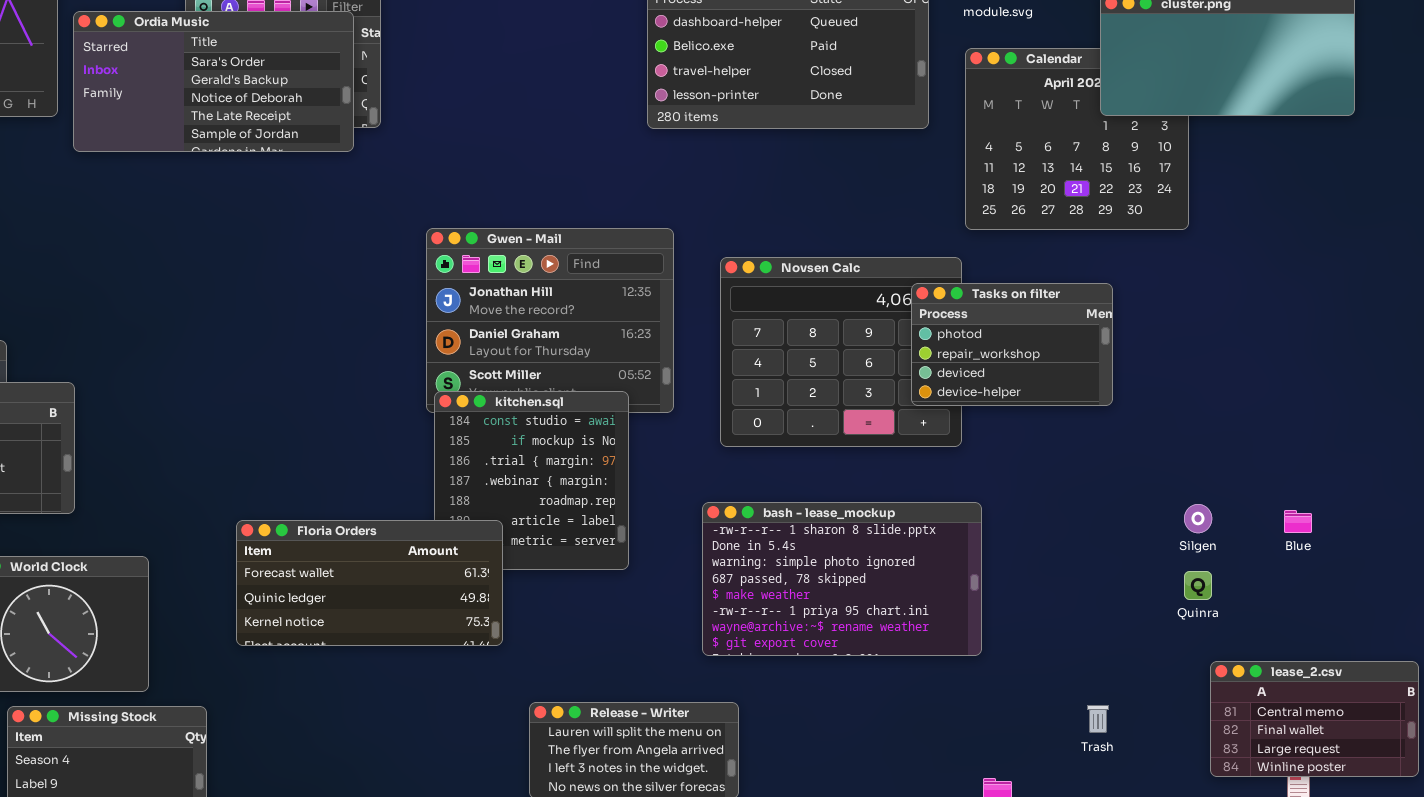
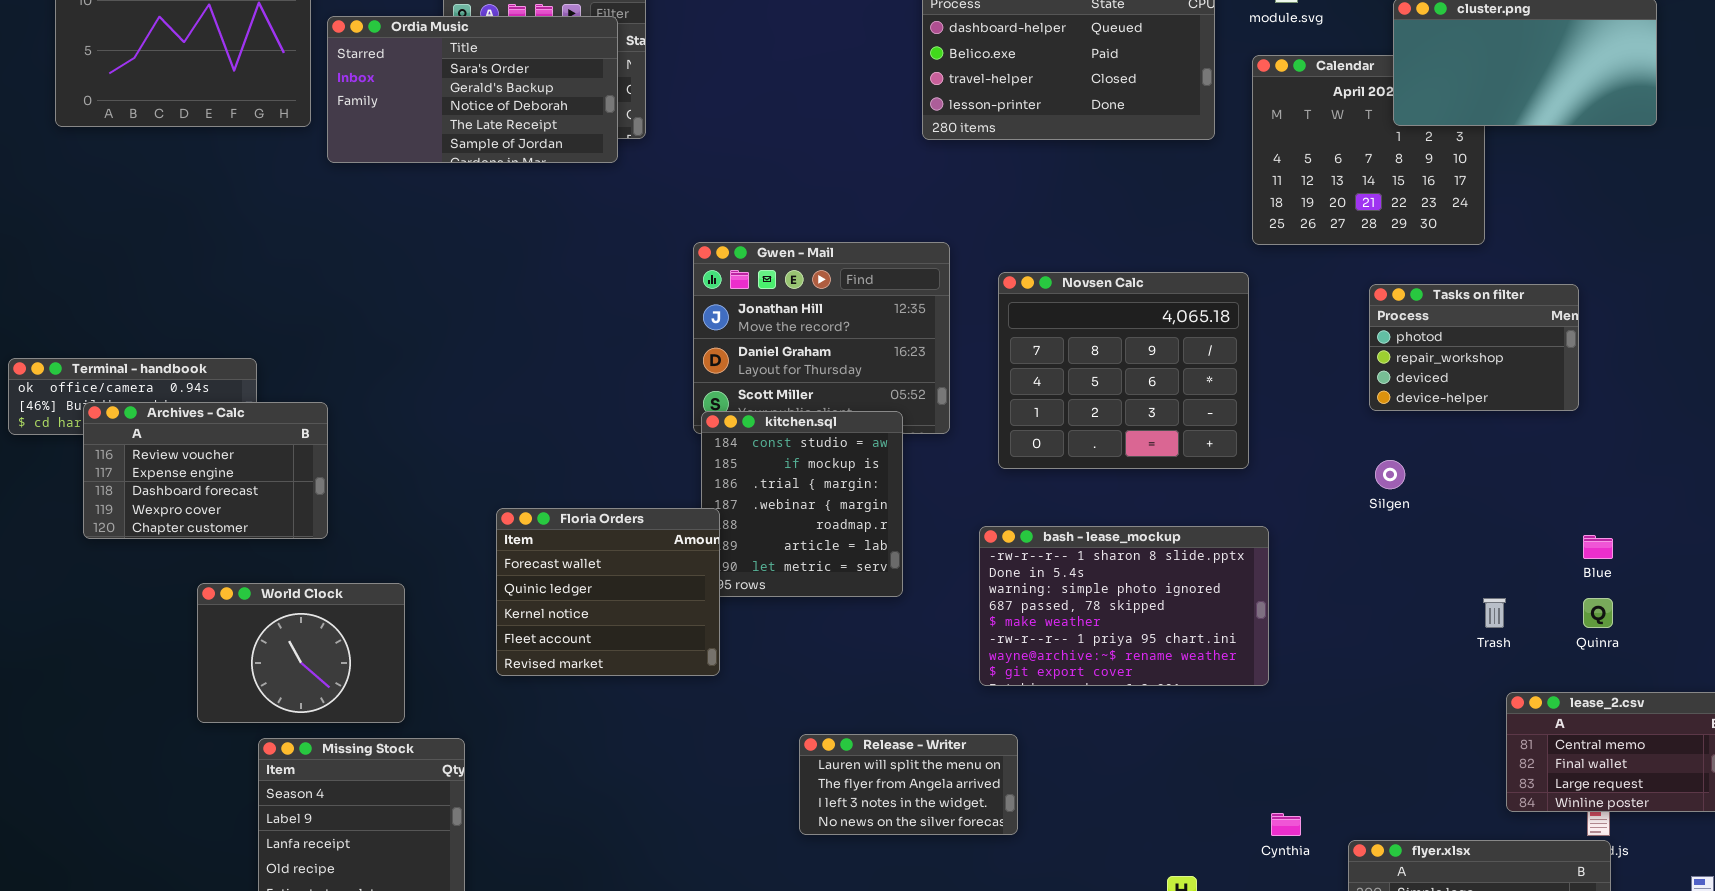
Tasks on filter: [911,283,1113,406] -> [1369,284,1579,411], moved
Silgen: [1184,504,1212,533] -> [1375,460,1405,489], moved
Floria Orders: [236,520,503,646] -> [496,508,720,676], resized
Quinra: [1184,571,1212,600] -> [1583,598,1613,628], moved
Trash: [1087,705,1109,733] -> [1483,598,1506,628], moved

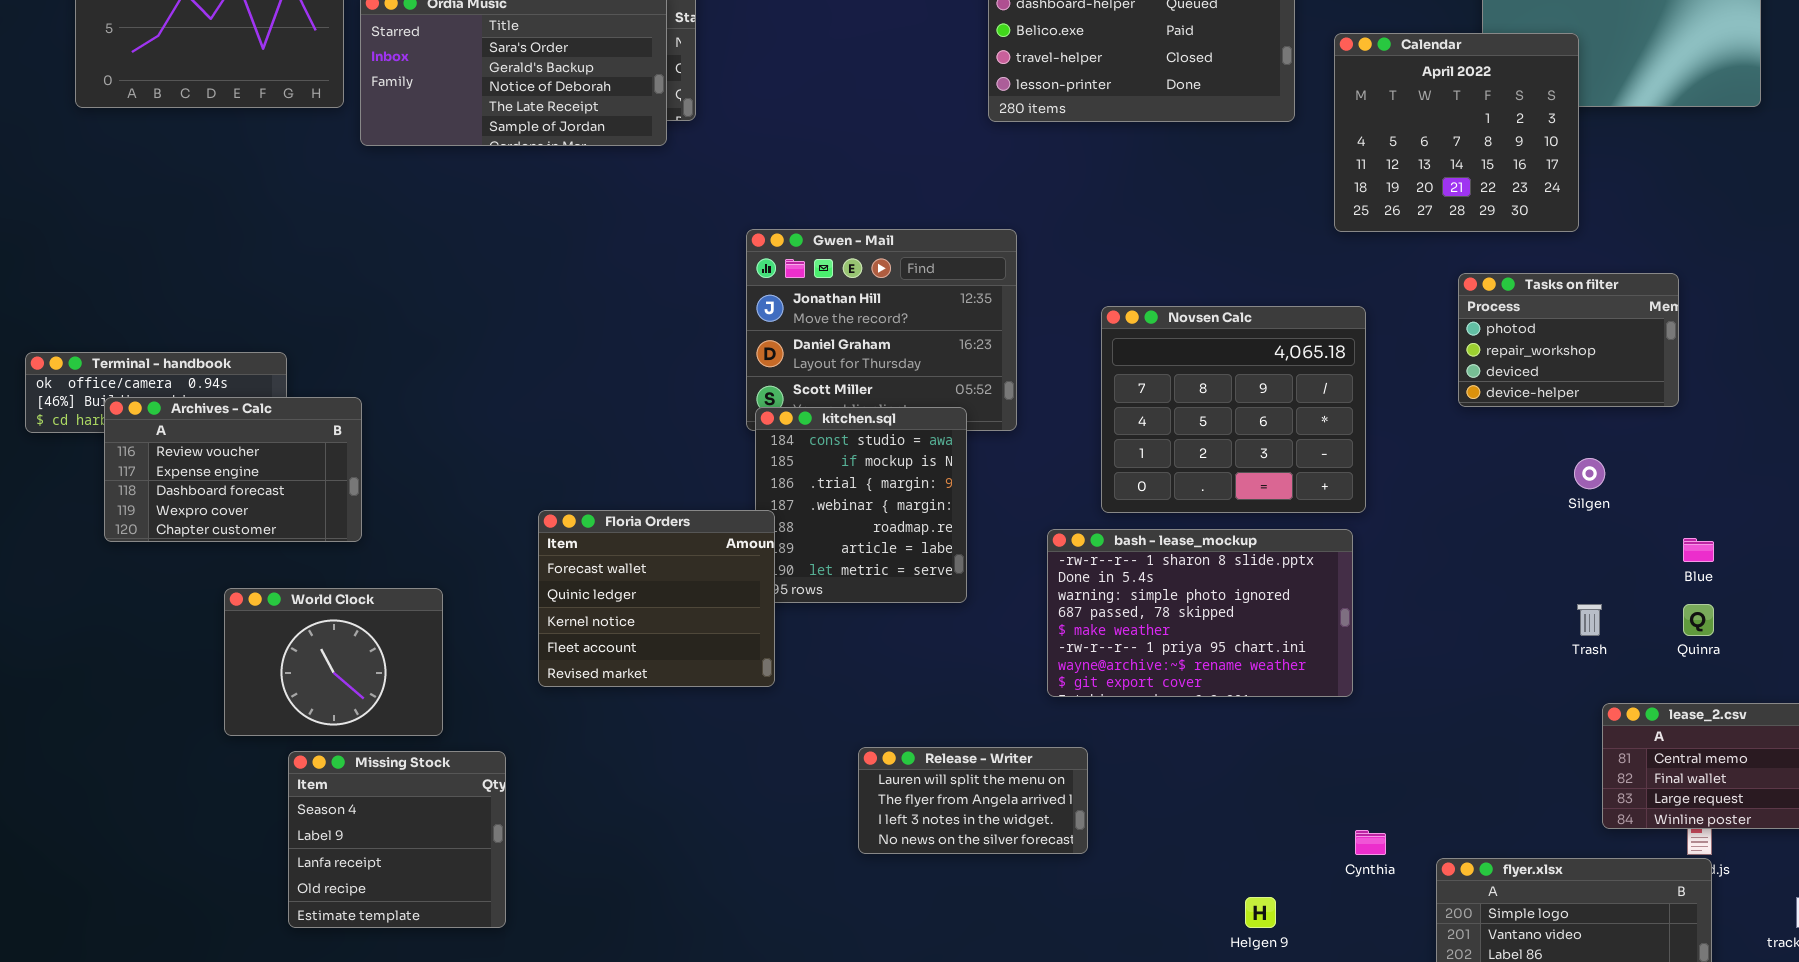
Calendar: [1252,55,1485,245] -> [1334,33,1579,232], raised
Novsen Calc: [998,272,1249,469] -> [1101,306,1366,513], moved
Silgen: [1375,460,1405,489] -> [1574,458,1605,489], moved

